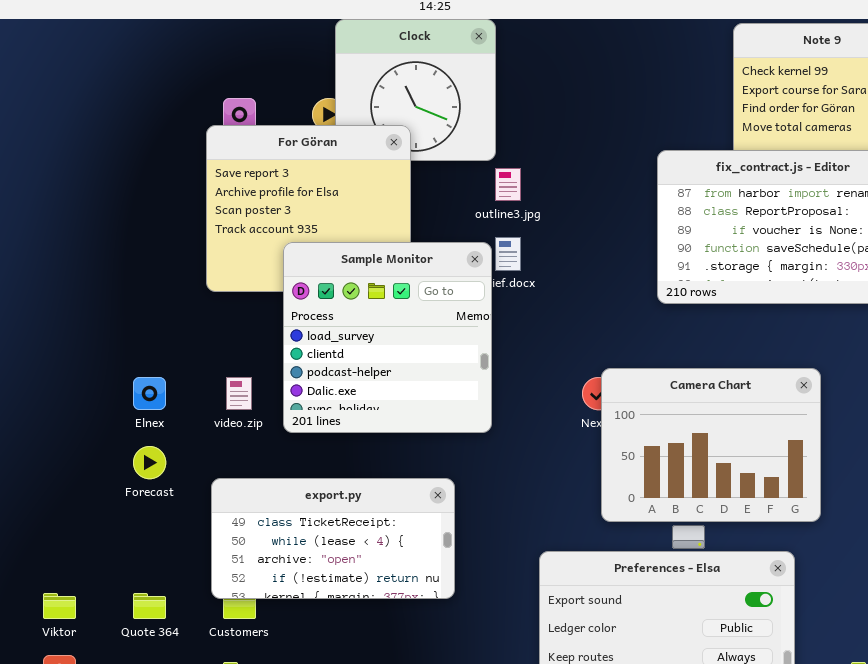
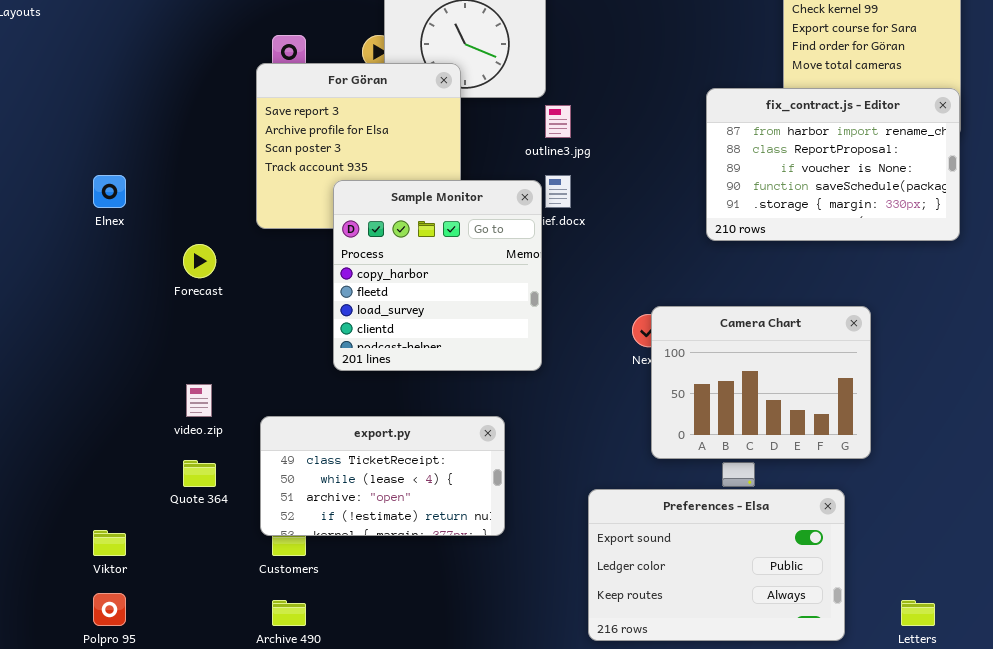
Sample Monitor: [283,242,492,433] -> [333,180,542,371], scrolled up 2 rows
Elnex: [133,377,166,410] -> [93,175,126,208], moved
video.zip: [226,377,252,410] -> [186,384,212,417], moved
Forecast: [133,446,166,479] -> [183,244,216,278], moved
Quote 364: [133,593,166,619] -> [183,460,216,487], moved

